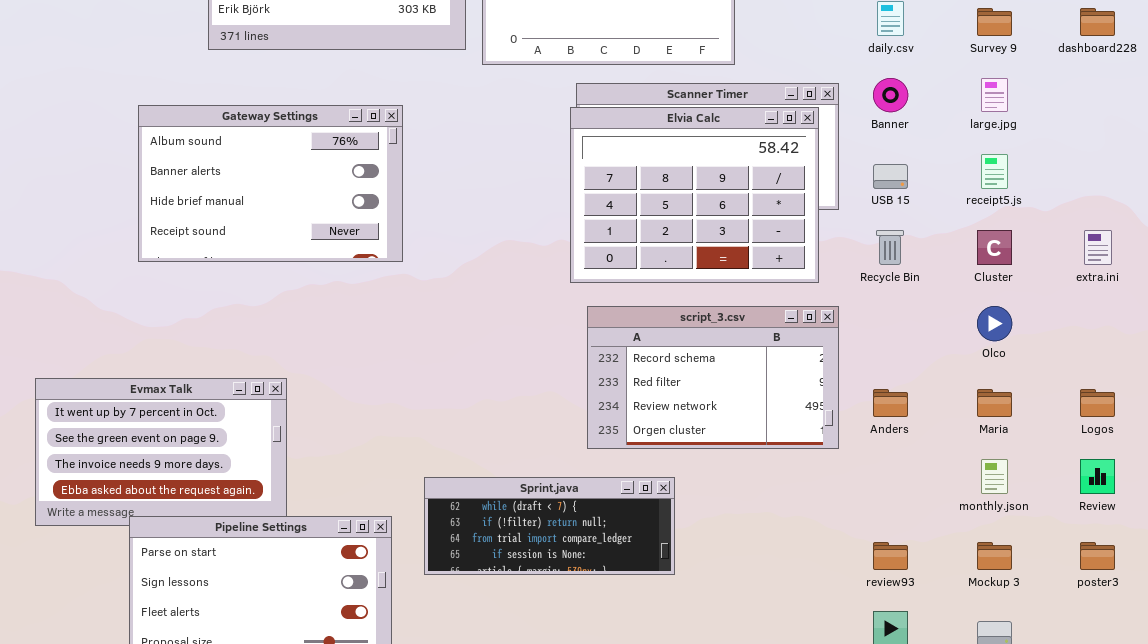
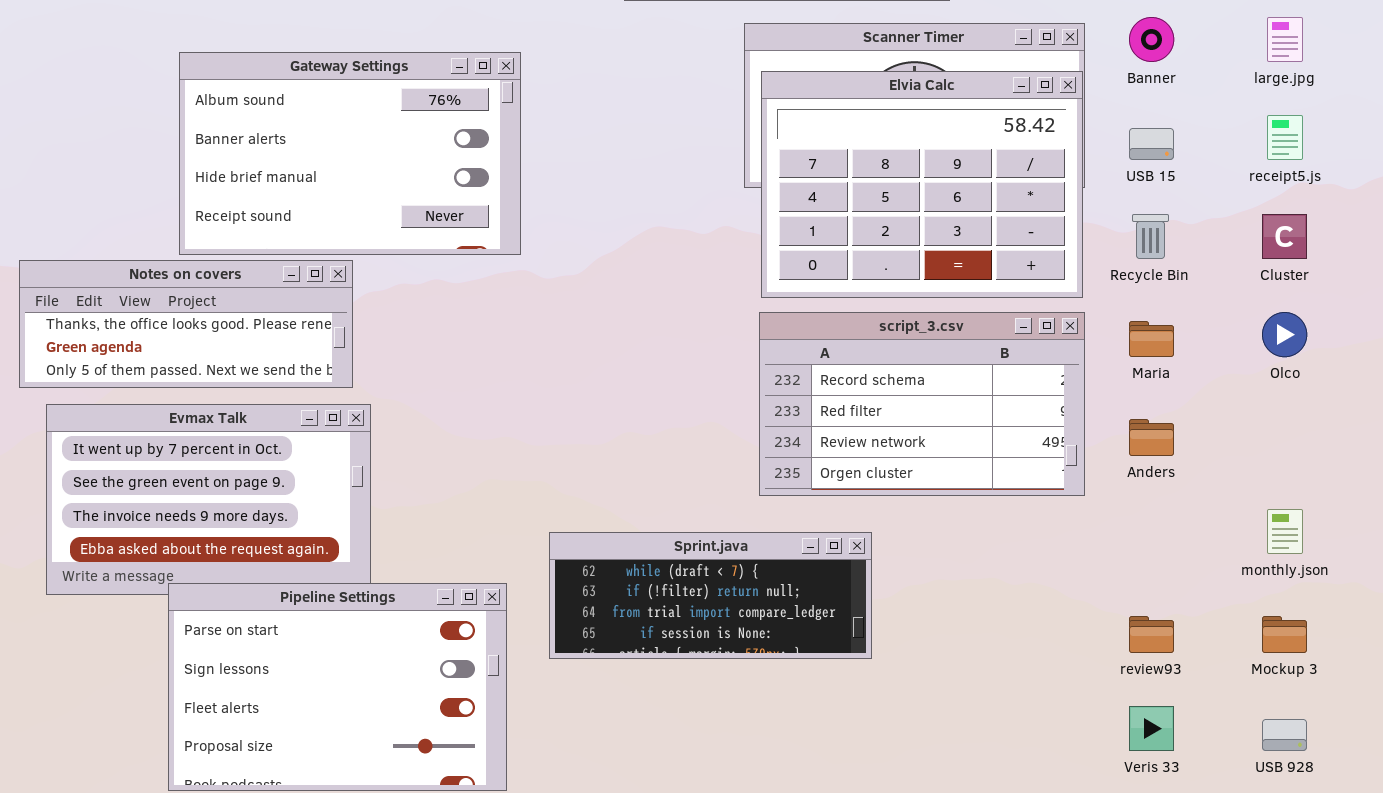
Elvia Calc: [570,107,819,283] -> [761,71,1083,298], moved
Notes on covers: none -> [19,260,353,388], opened
Maria: [977,389,1012,417] -> [1129,321,1174,357], moved

